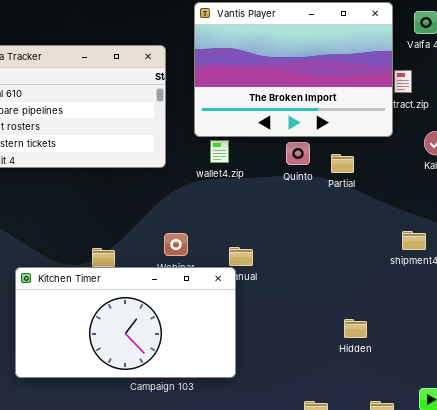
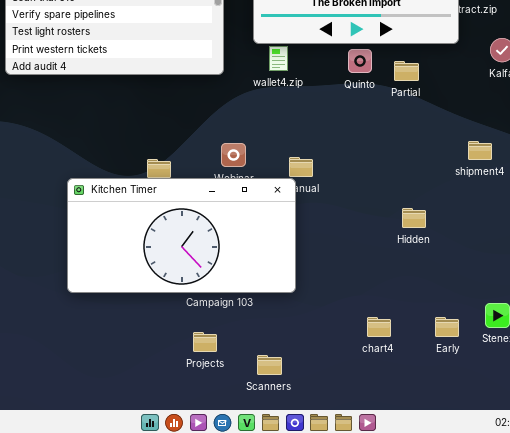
Hidden: [344,319,367,338] -> [402,208,426,228], moved

